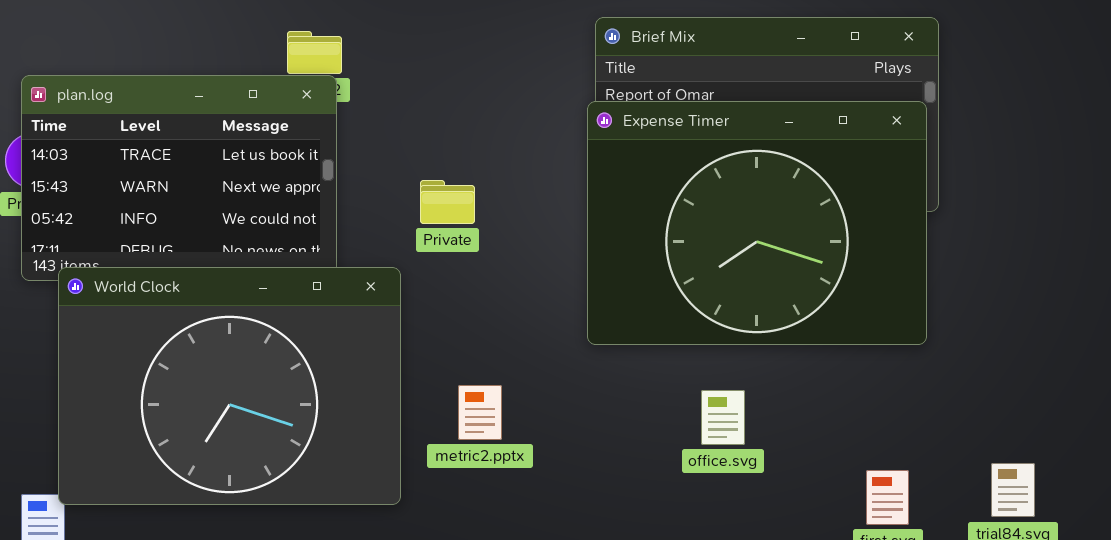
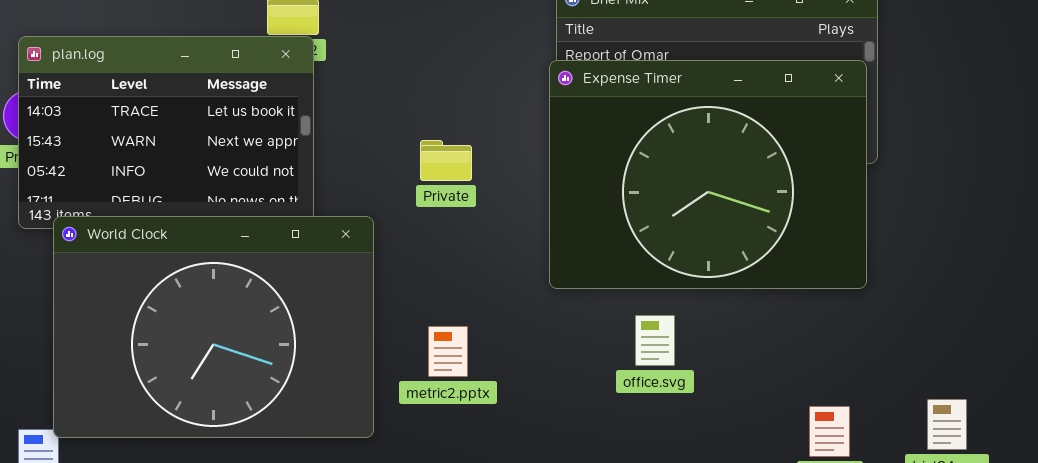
Private: [420,180,475,224] -> [420,140,472,181], moved
office.svg: [701,390,745,445] -> [635,315,675,366], moved

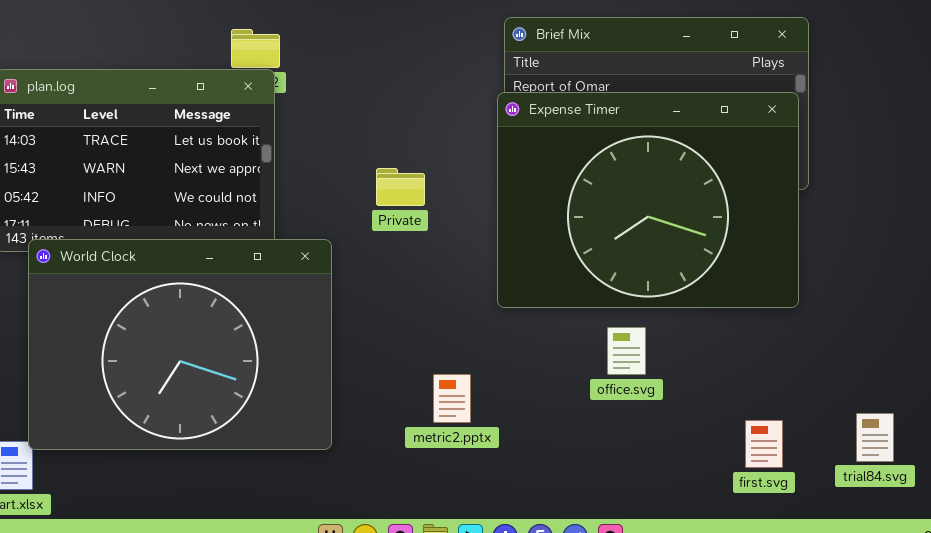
office.svg: [635,315,675,366] -> [607,327,646,375], moved
metric2.pptx: [428,326,468,377] -> [433,374,471,423], moved

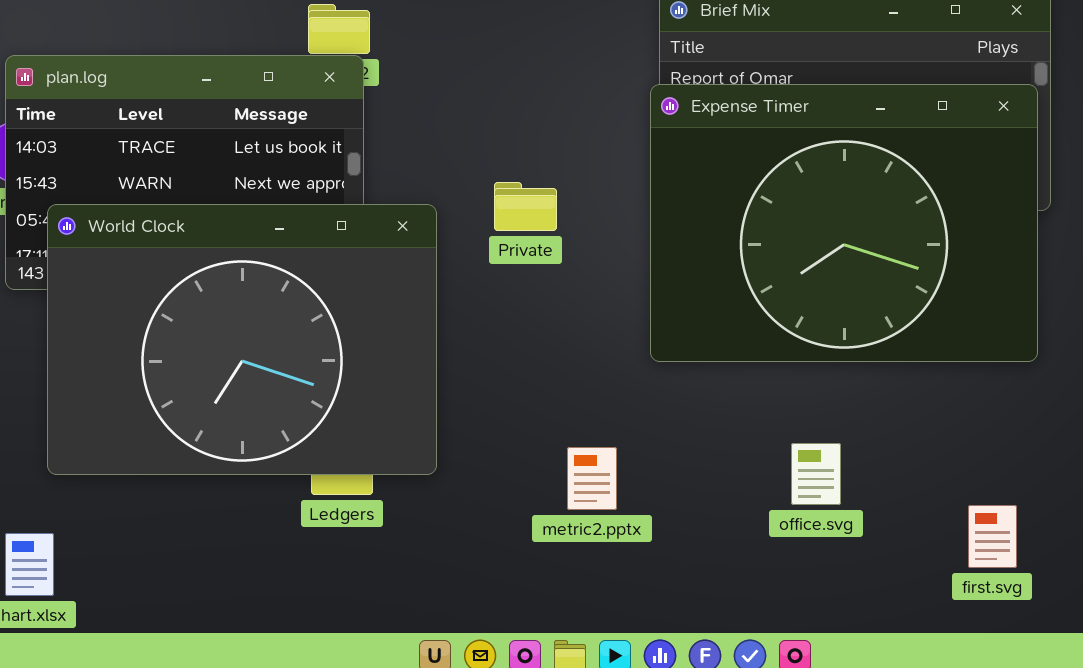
World Clock: [28,239,332,450] -> [47,204,437,475], moved
office.svg: [607,327,646,375] -> [791,443,841,505], moved

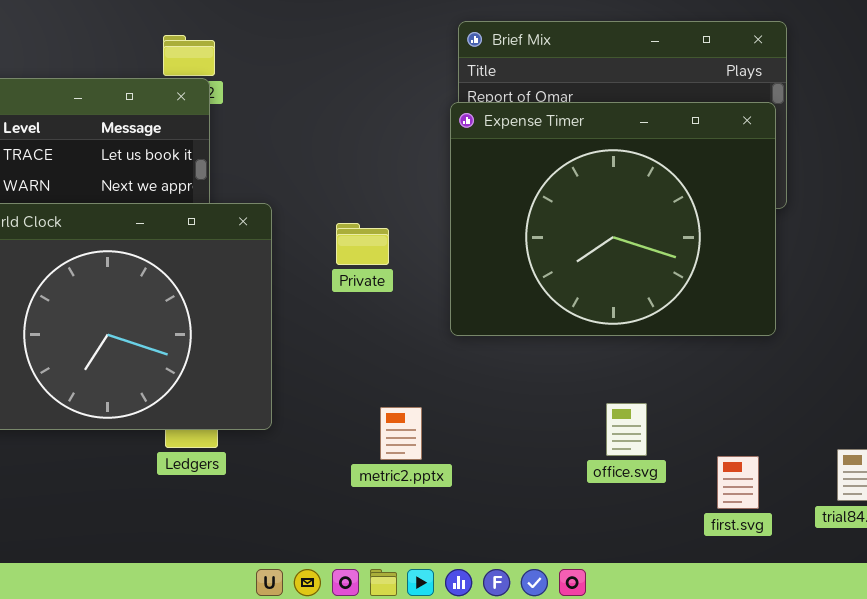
Private: [494,182,557,231] -> [336,223,389,265], moved
office.svg: [791,443,841,505] -> [606,403,647,456], moved

